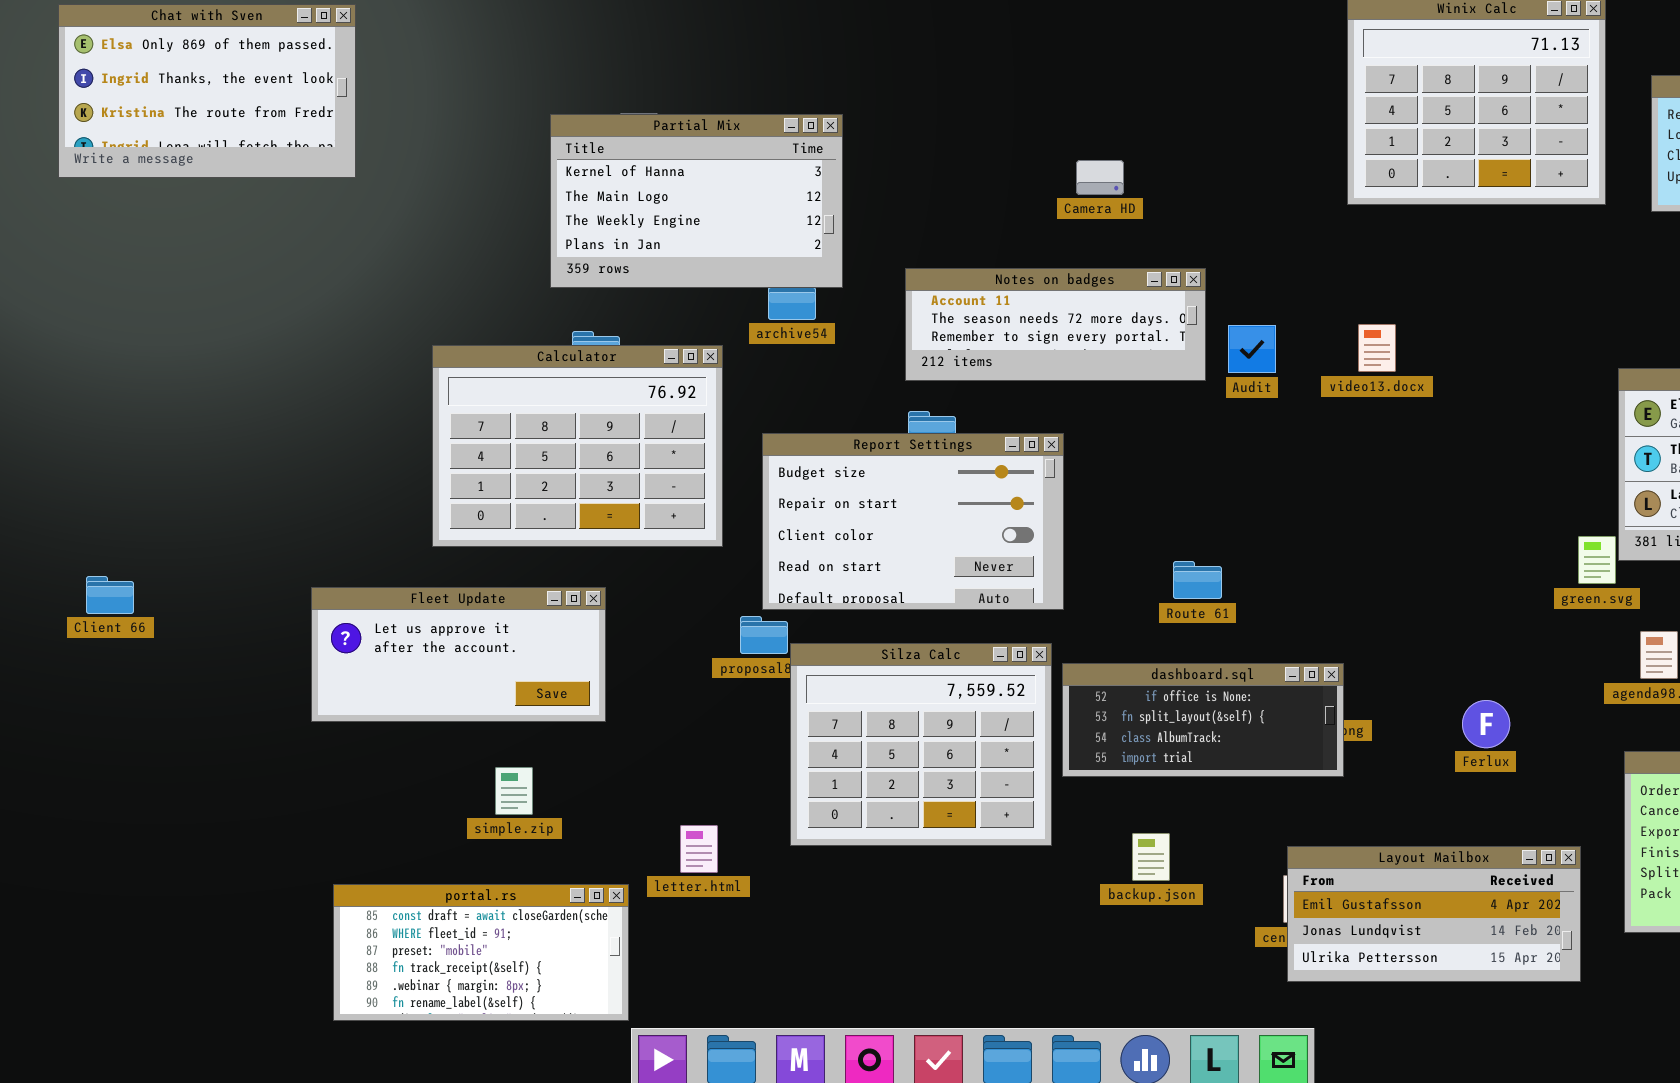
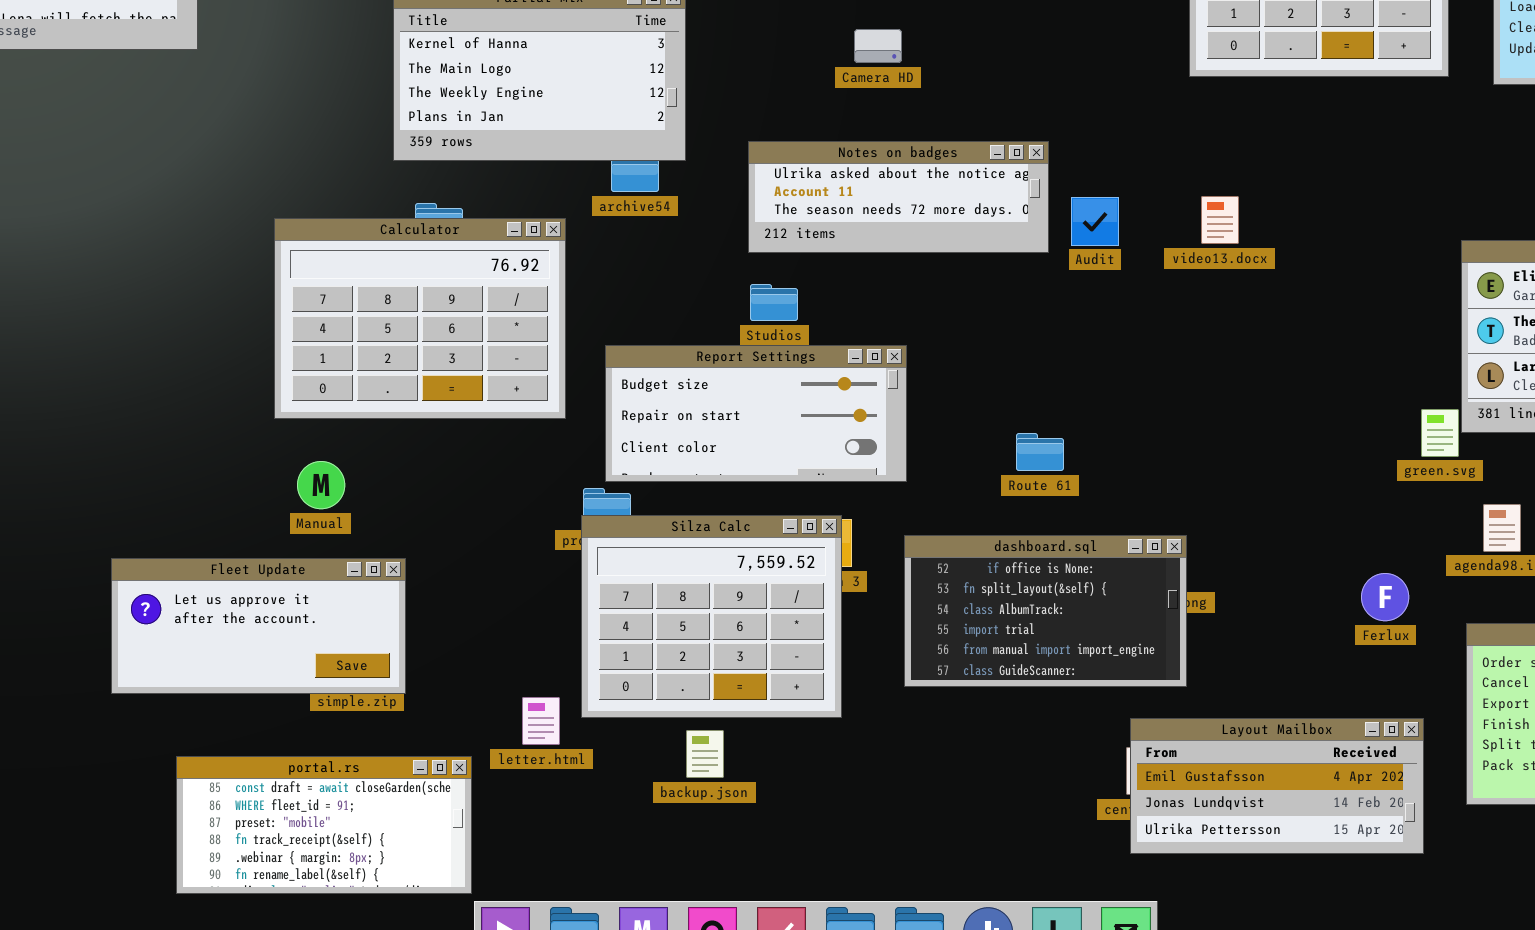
Camera HD: [1076,160,1124,195] -> [854,29,902,63], moved
Notes on badges: [905,268,1206,381] -> [748,141,1049,253], scrolled up 1 row
Report Settings: [762,433,1064,610] -> [605,345,907,482], resized
Fleet Update: [311,587,606,722] -> [111,558,406,694], moved
Silza Calc: [790,643,1052,846] -> [581,515,842,718], moved
dashboard.sql: [1062,663,1344,777] -> [904,535,1187,687], resized
Ferlux: [1462,700,1510,748] -> [1361,573,1409,621], moved
backup.json: [1132,833,1170,881] -> [686,730,724,778], moved

